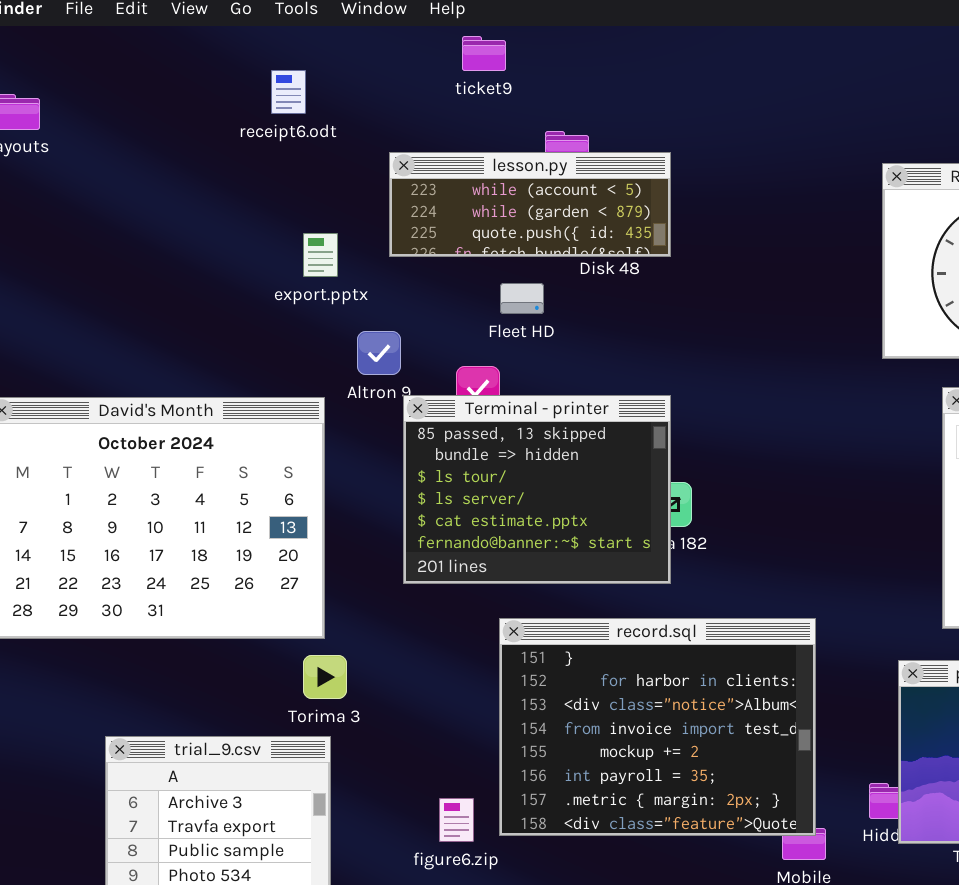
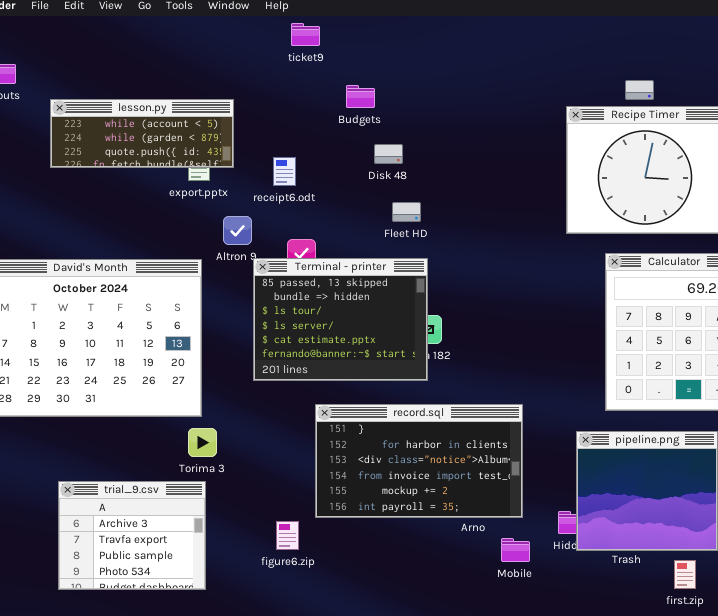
receipt6.odt: [271,70,306,114] -> [273,157,296,186], moved
lesson.py: [389,152,671,257] -> [50,99,234,168], moved
Fleet HD: [500,283,544,314] -> [392,202,421,222], moved
record.sql: [499,618,816,836] -> [315,404,523,518], resized

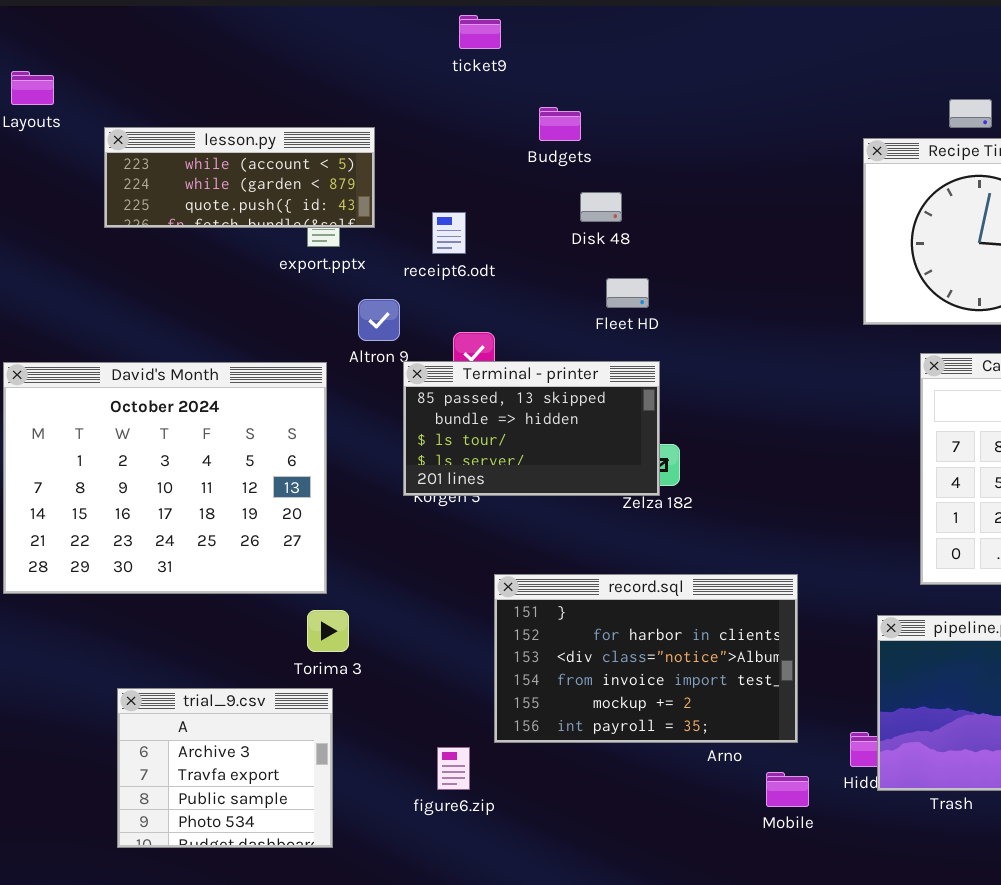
Terminal - printer: [253,258,428,381] -> [403,361,660,496], resized

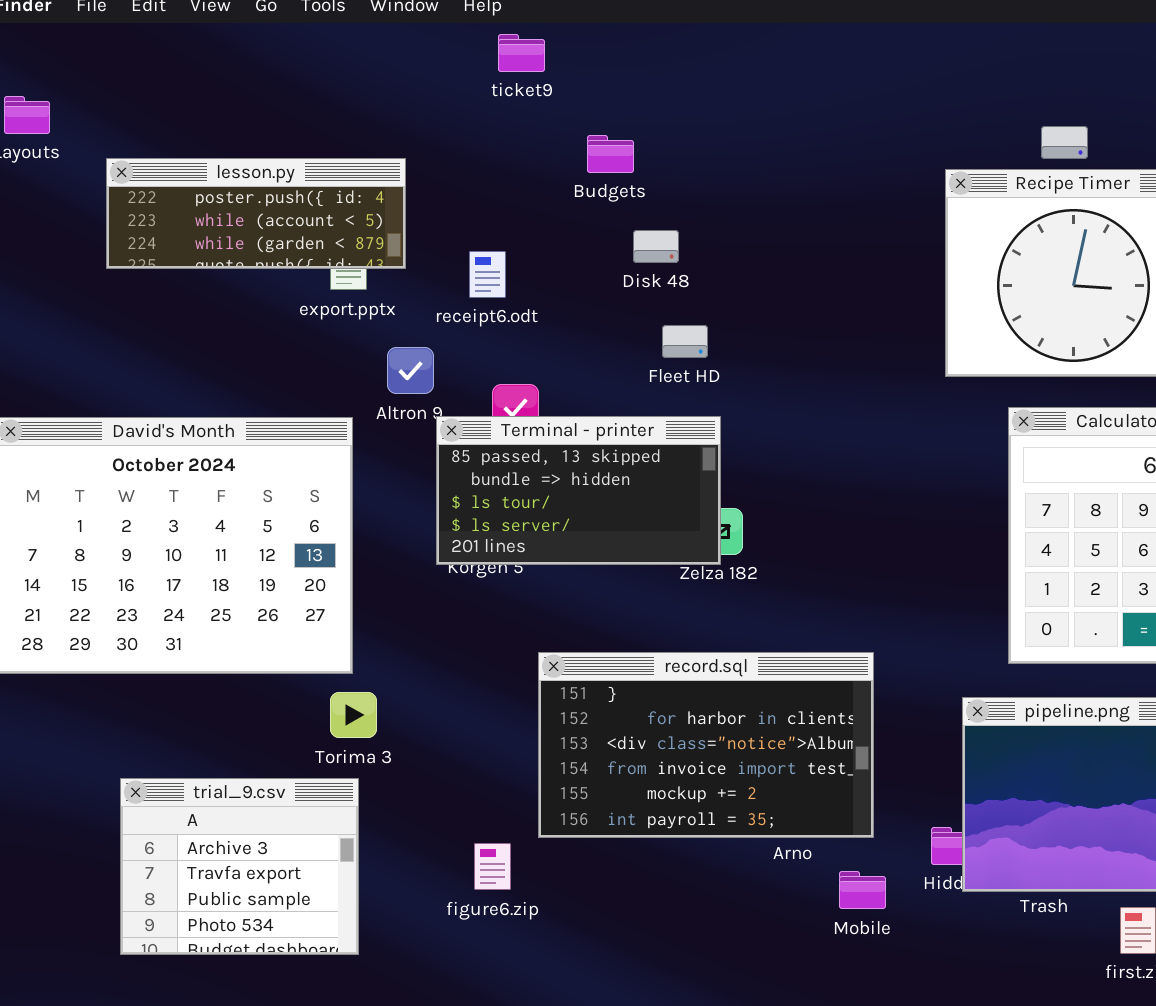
lesson.py: [104,127,375,228] -> [106,158,406,269], scrolled up 1 row

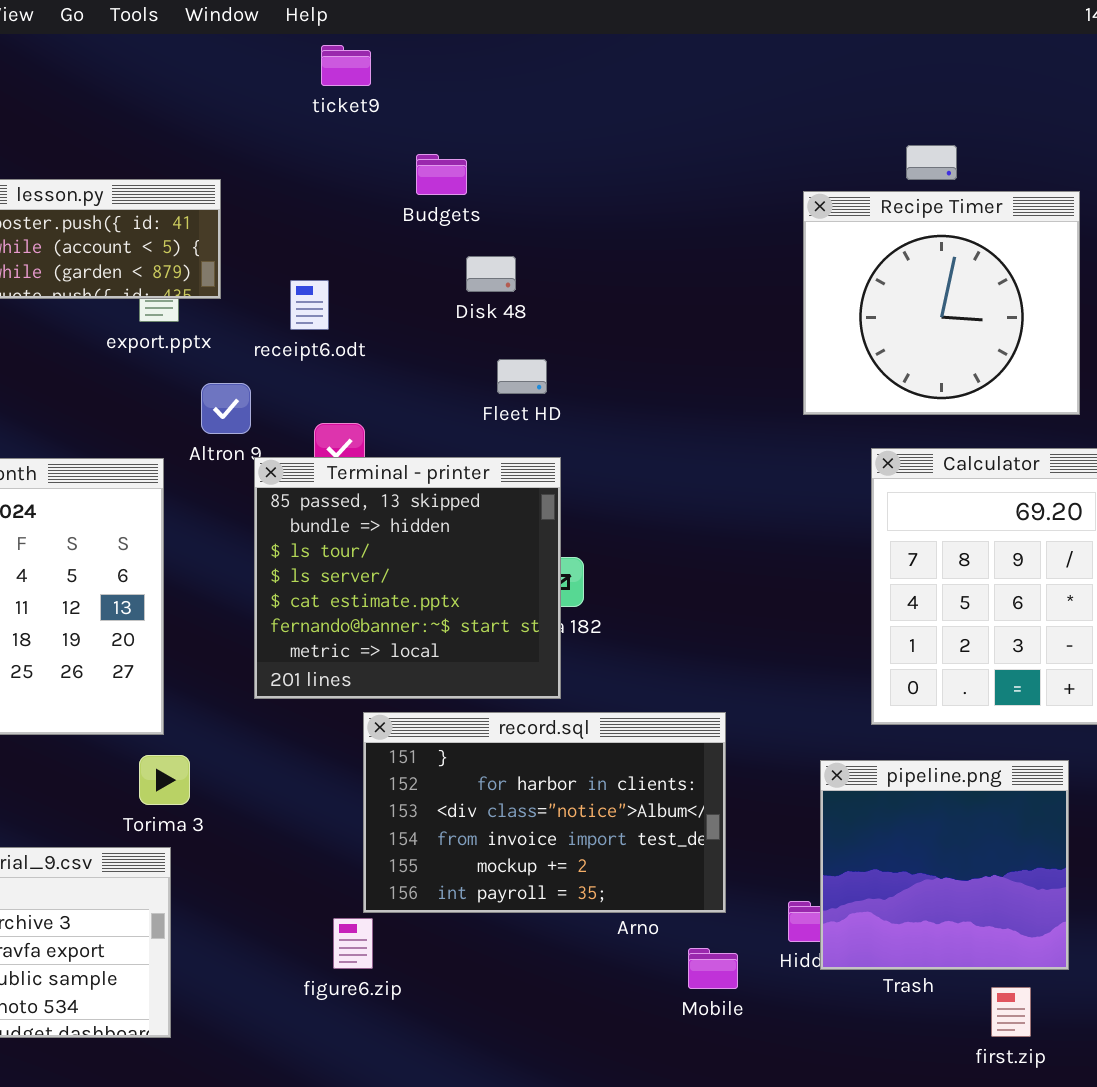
Terminal - printer: [436,416,721,565] -> [254,457,561,699], resized
figure6.zip: [474,843,511,890] -> [333,918,373,969], moved

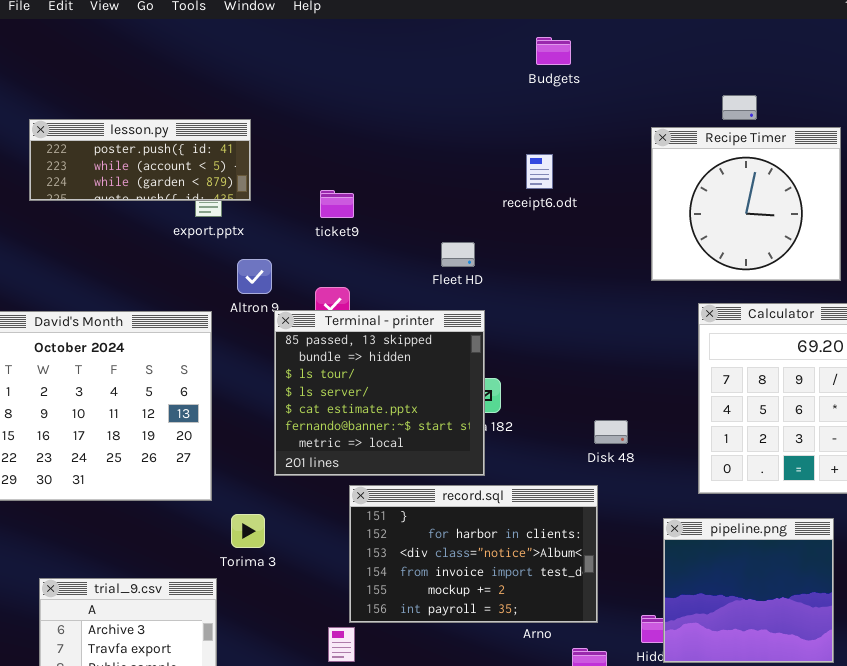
ticket9: [321,45,371,86] -> [320,190,354,218], moved
Budgets: [416,154,467,195] -> [536,37,571,65], moved
Disk 48: [466,256,516,292] -> [594,420,628,444], moved
receipt6.odt: [290,280,329,330] -> [526,154,553,189], moved
Torima 3: [139,755,190,805] -> [231,514,265,548], moved

